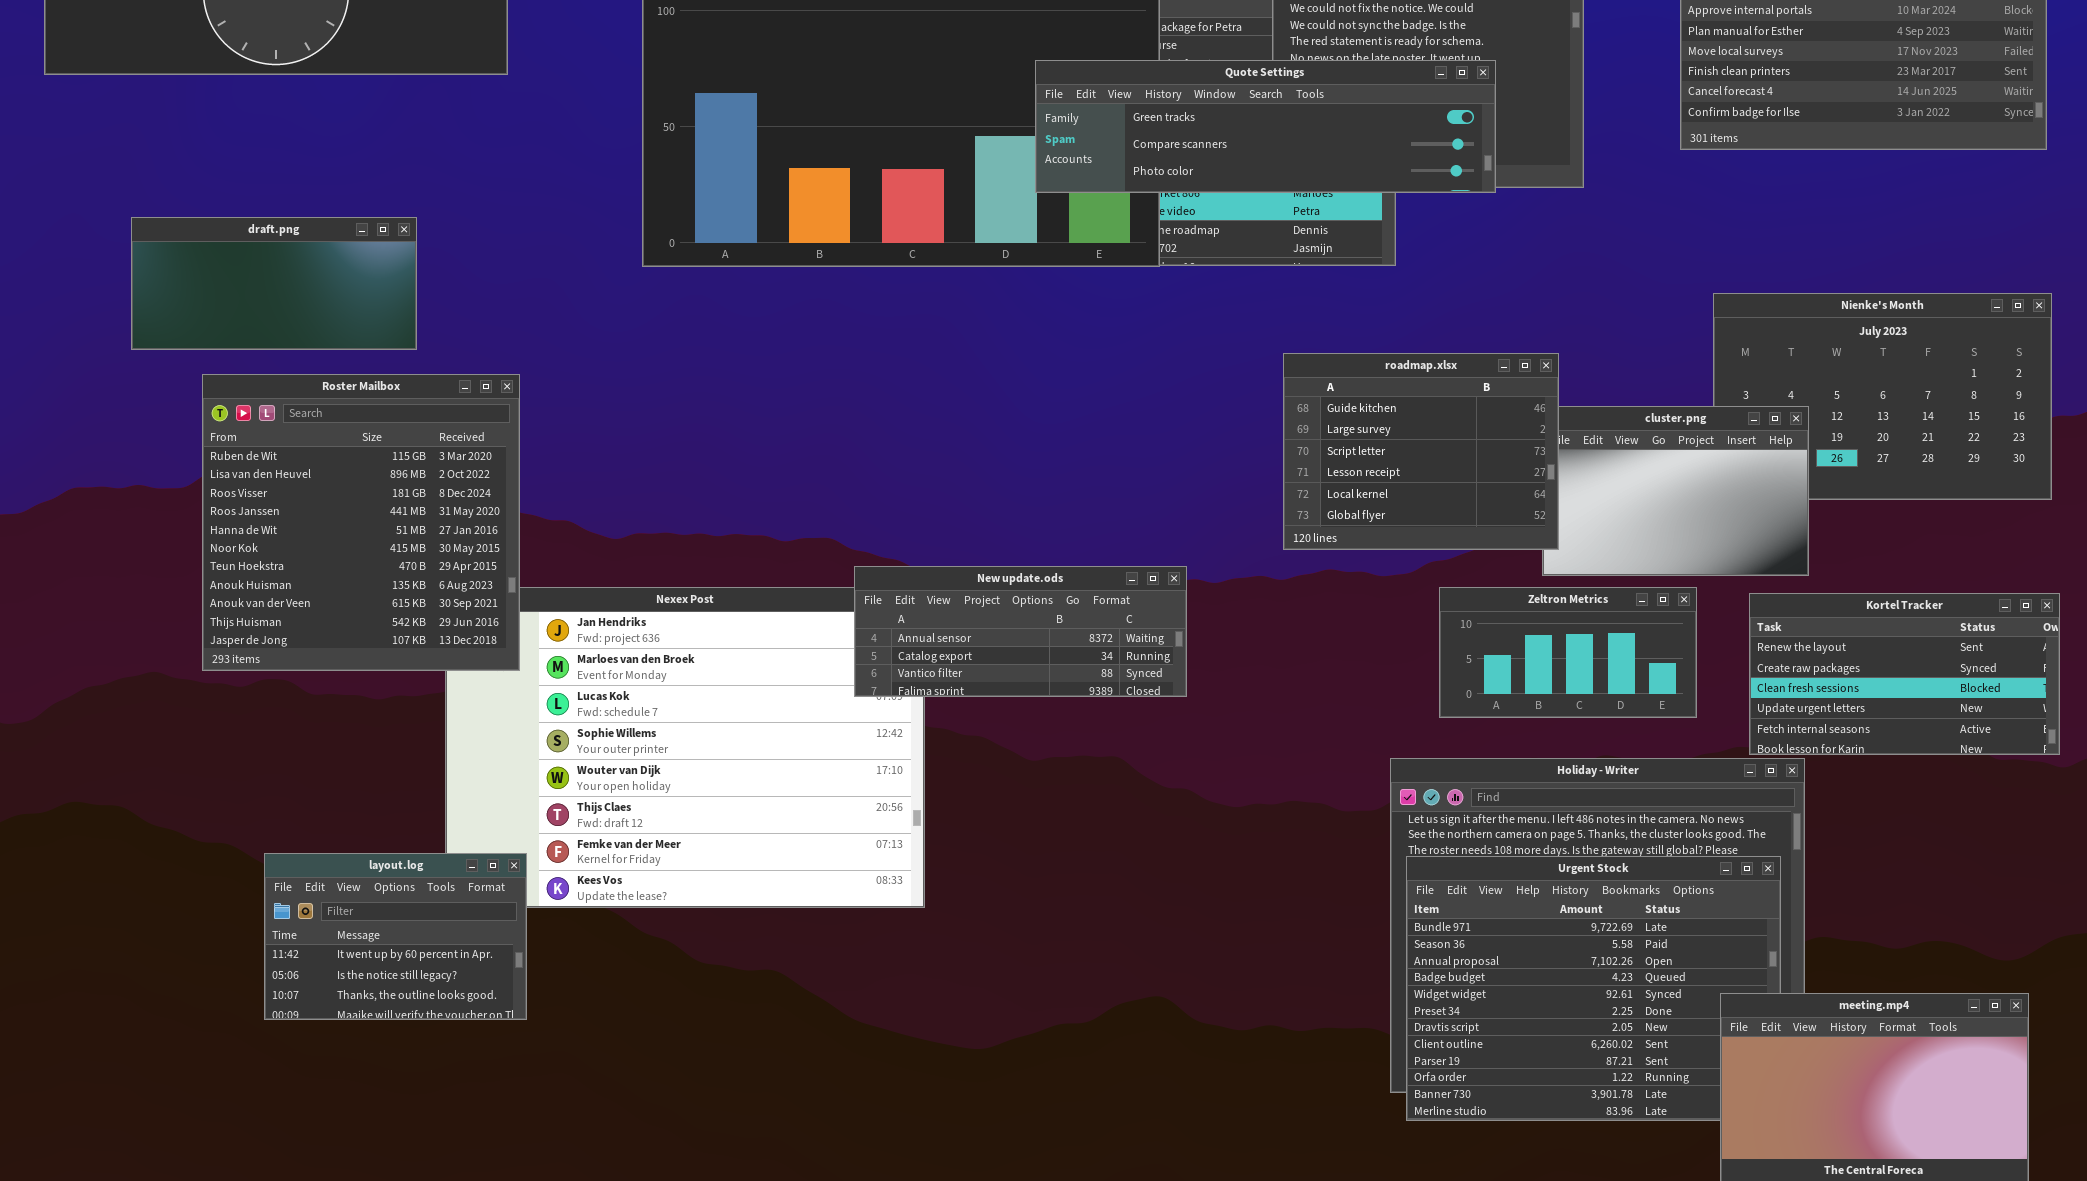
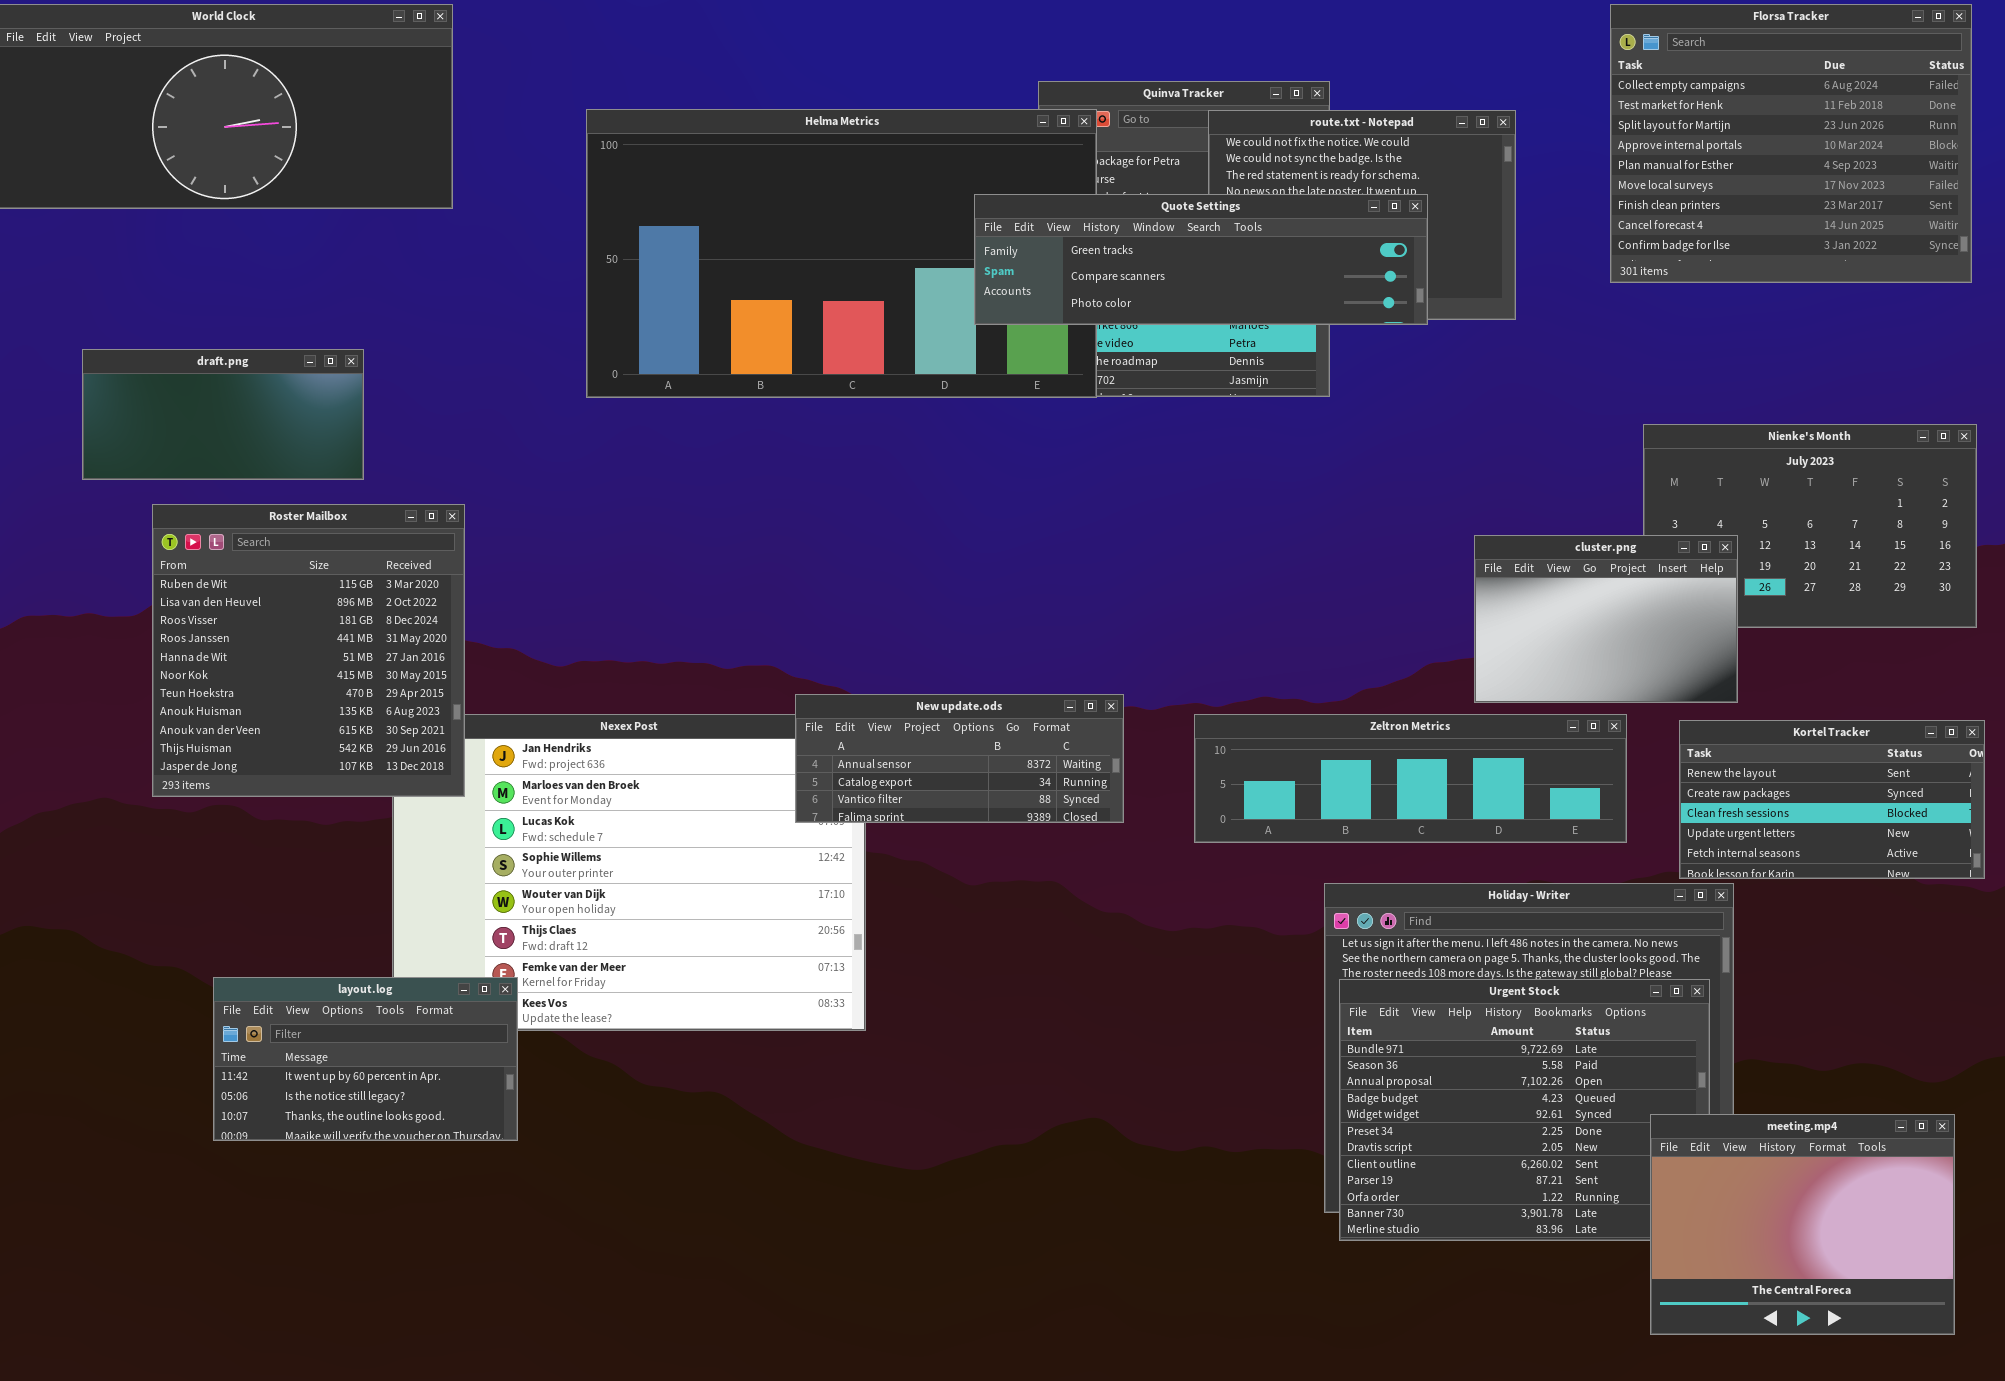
roadmap.xlsx: [1283,353,1559,550] -> none, closed
Zeltron Metrics: [1439,587,1697,718] -> [1194,714,1627,843], resized
layout.log: [264,853,527,1020] -> [213,977,518,1141], resized

